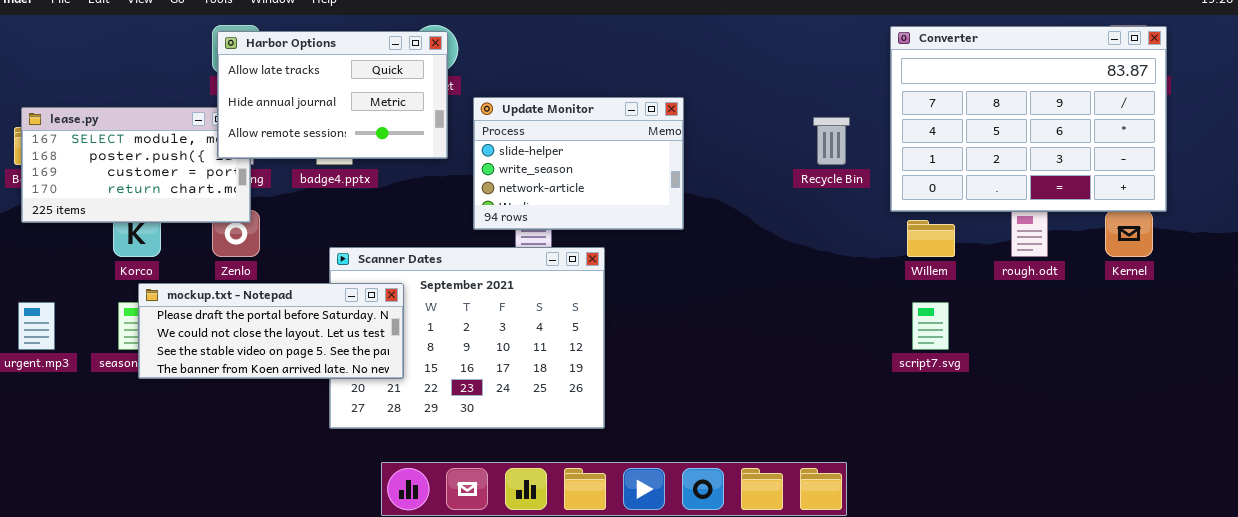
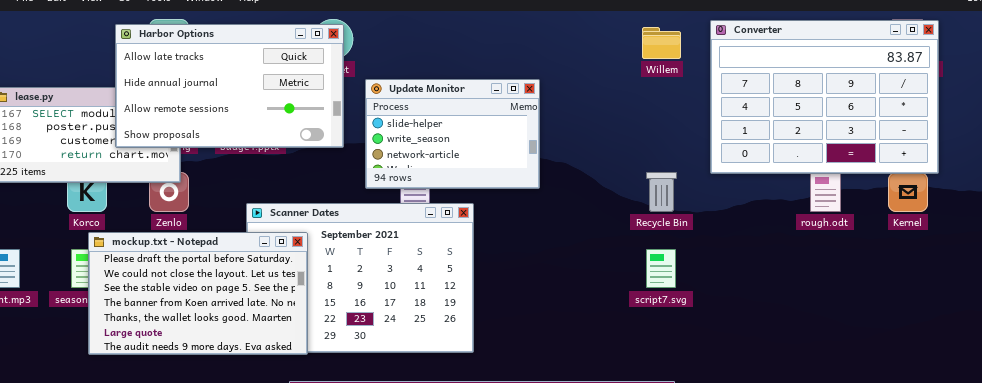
Harbor Options: [217,31,448,159] -> [115,24,344,148], resized
Recycle Bin: [813,117,850,165] -> [646,172,677,212], moved
Willem: [907,220,955,257] -> [642,27,681,59], moved
mockup.txt - Notepad: [138,283,404,379] -> [88,232,308,355], resized
script7.svg: [912,302,949,350] -> [646,249,676,288], moved

